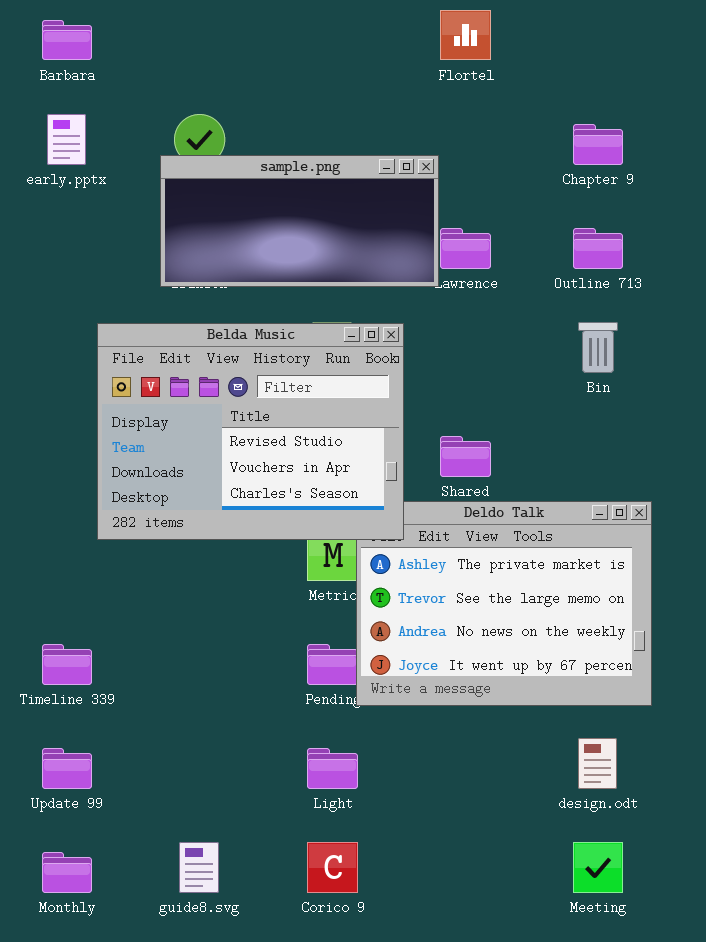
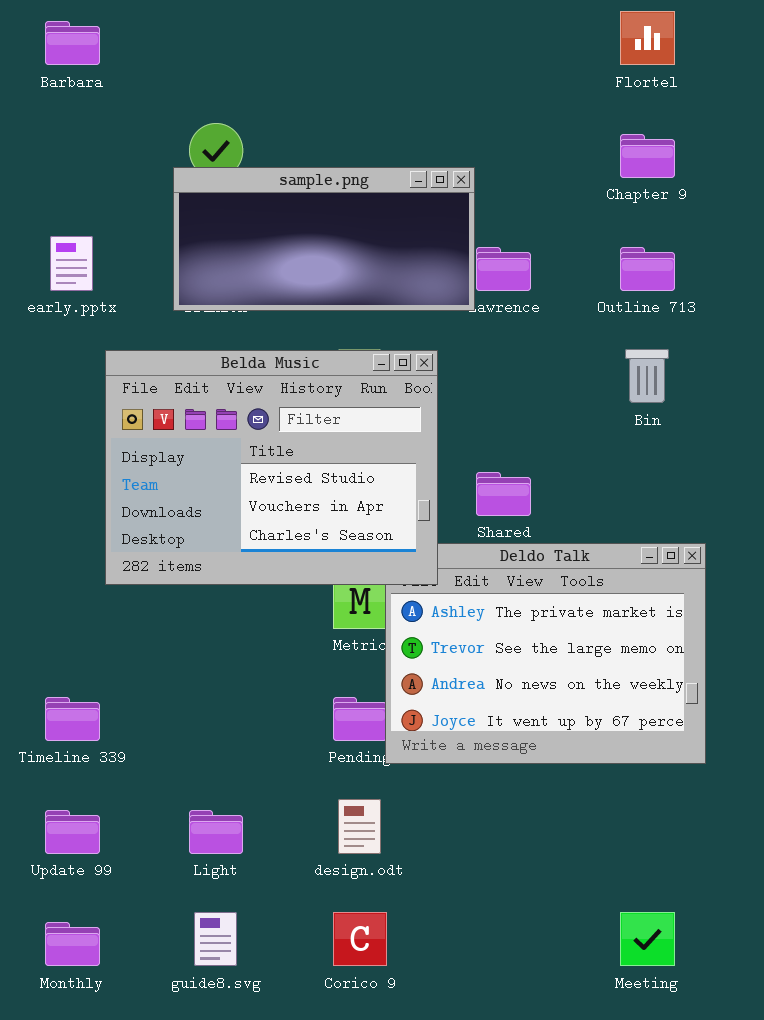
Flortel: [440,10,491,60] -> [620,11,675,65], moved
early.pptx: [47,114,86,165] -> [50,236,93,291], moved
design.odt: [578,738,617,789] -> [338,799,381,854], moved
Light: [307,748,358,789] -> [189,810,243,854], moved

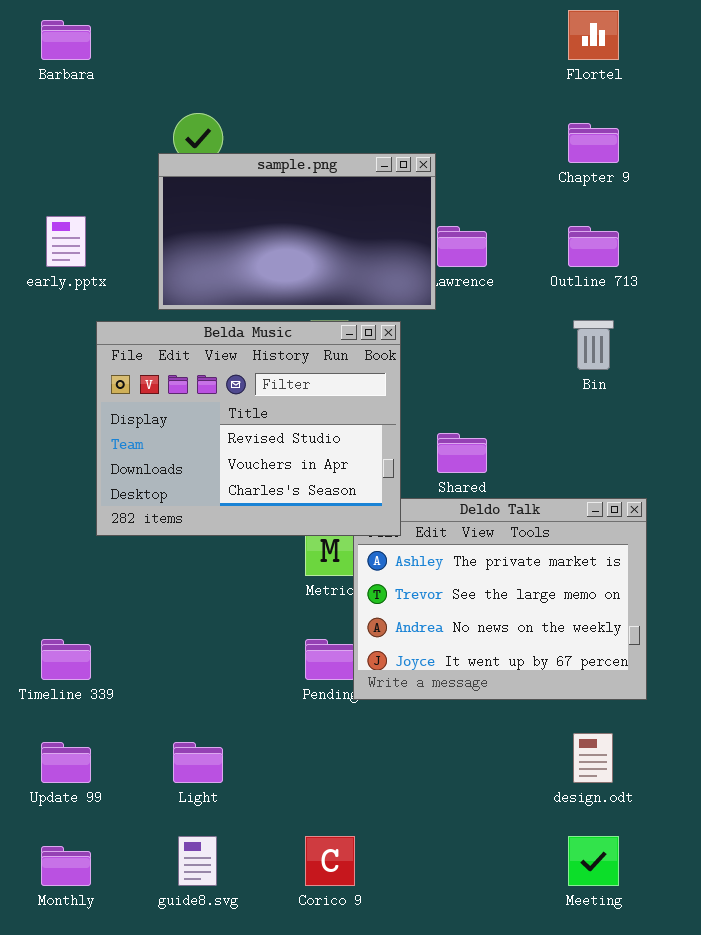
sample.png: [173,167,475,311] -> [158,153,436,310], resized
design.odt: [338,799,381,854] -> [573,733,613,783], moved

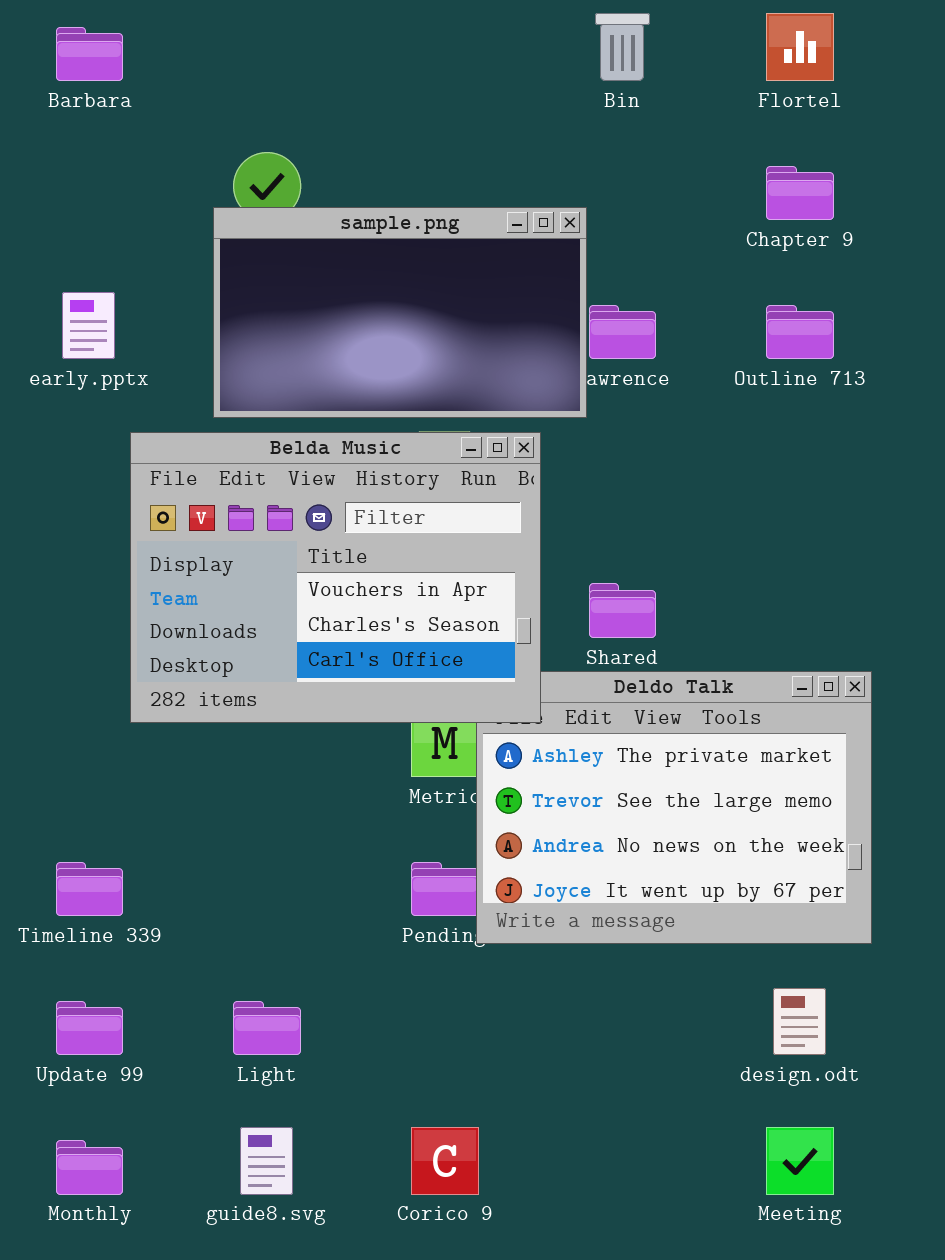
Bin: [573,320,614,370] -> [595,13,650,81], moved
Belda Music: [96,321,401,536] -> [130,432,541,723], scrolled down 1 row

